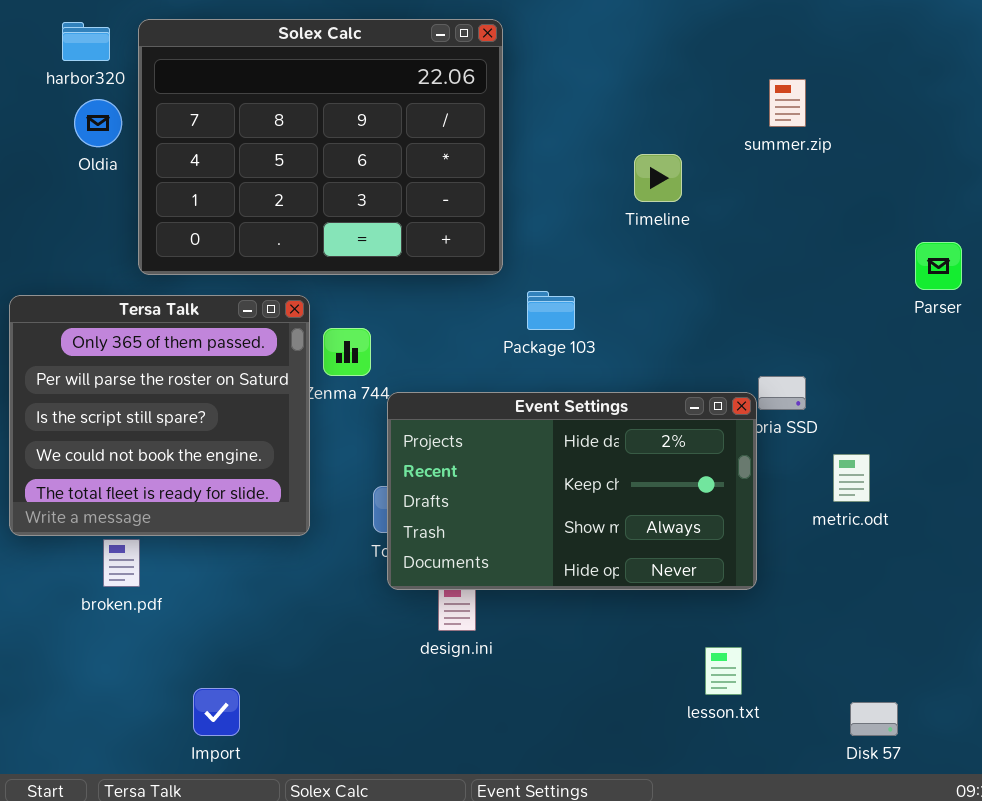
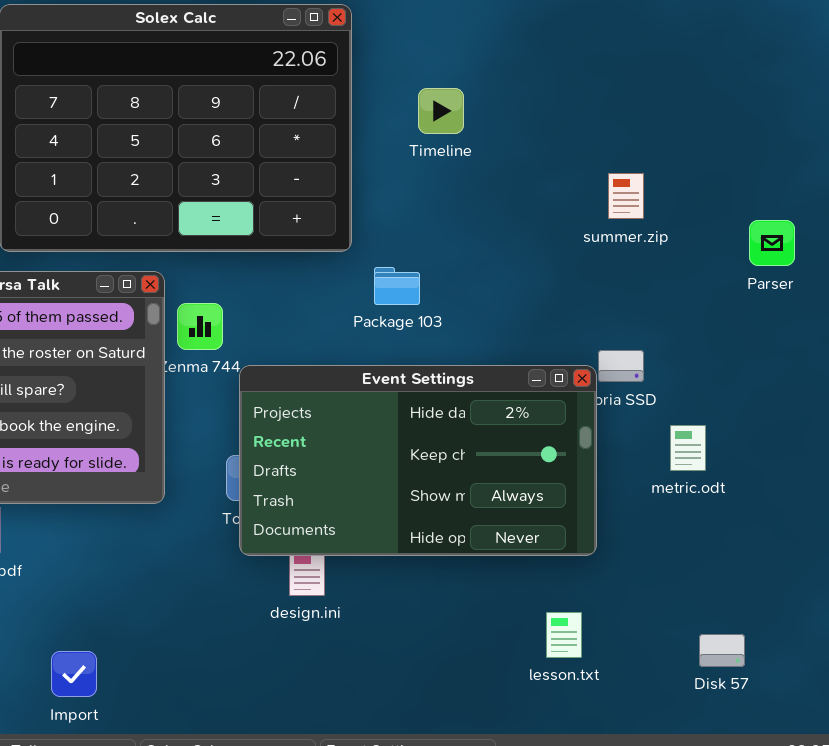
summer.zip: [769,79,806,127] -> [608,173,644,219], moved
Timeline: [634,154,682,202] -> [418,88,464,134], moved
Disk 57: [850,702,898,736] -> [699,634,745,667], moved

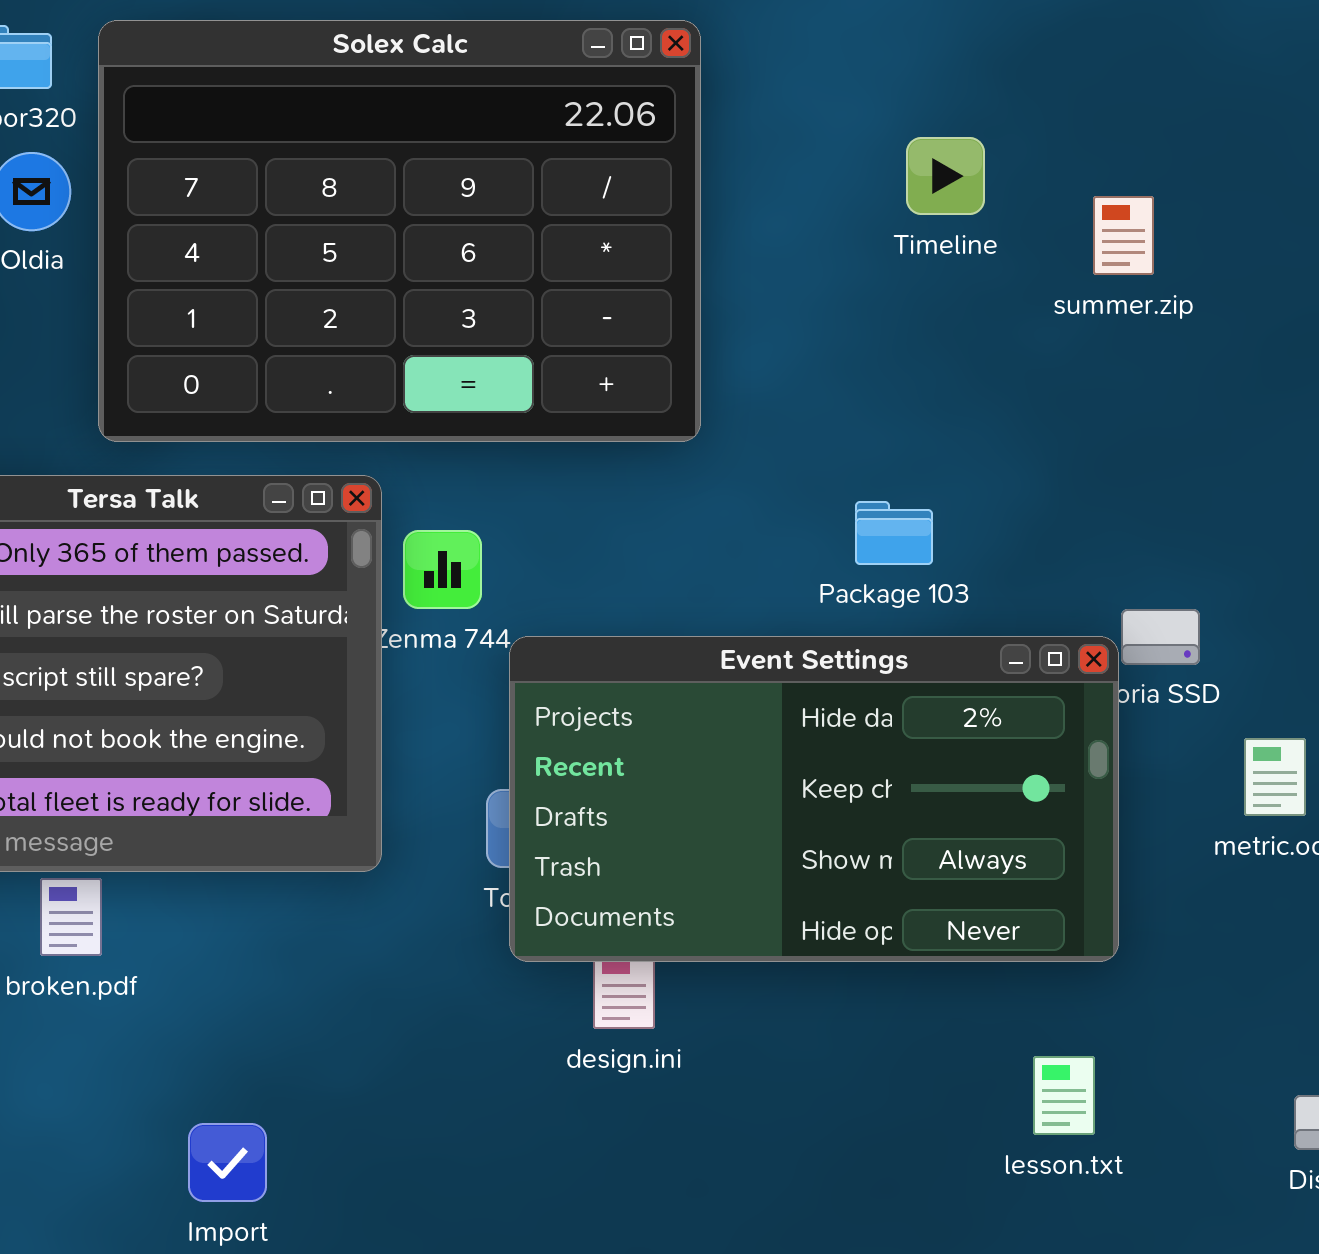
Timeline: [418,88,464,134] -> [906,137,985,215], moved
summer.zip: [608,173,644,219] -> [1093,196,1154,275], moved
Package 103: [374,267,420,305] -> [855,501,933,565], moved

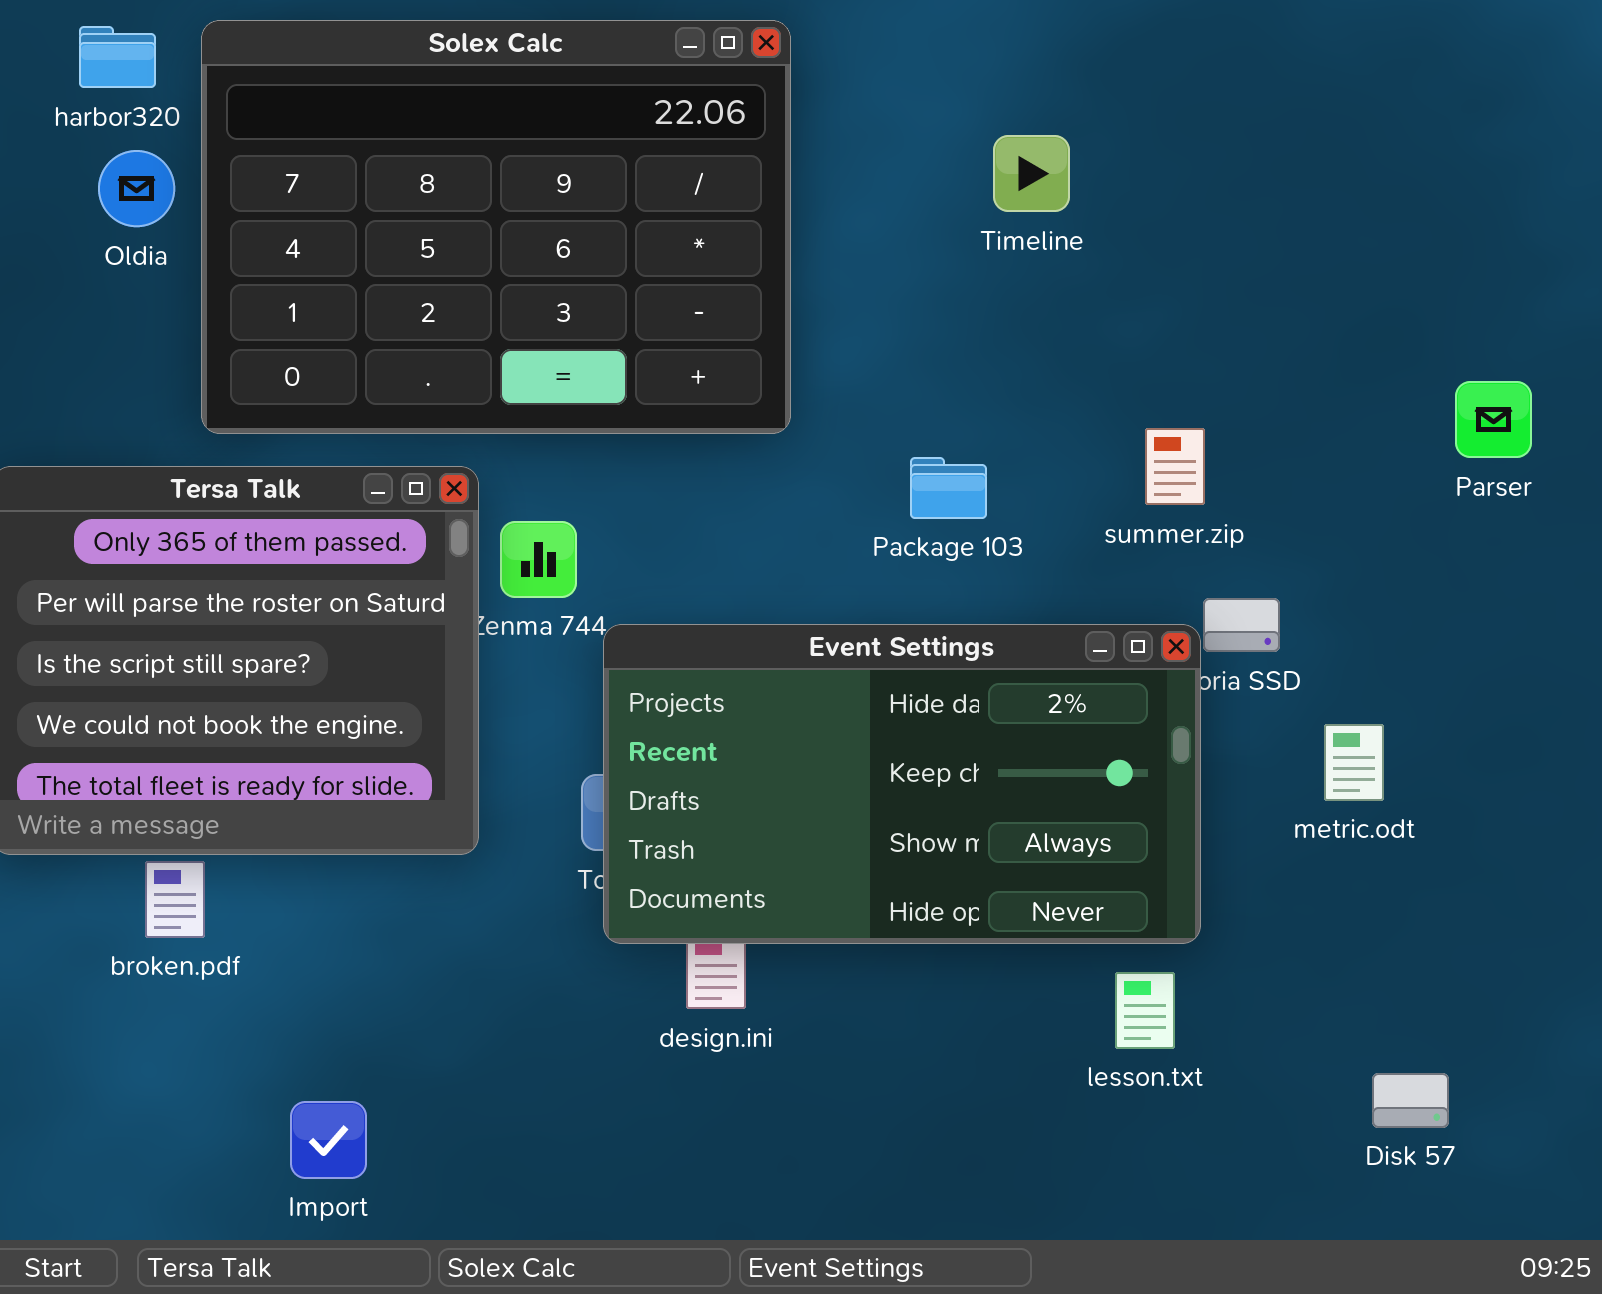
summer.zip: [1093,196,1154,275] -> [1145,428,1205,505], moved
Package 103: [855,501,933,565] -> [910,457,987,519], moved
lesson.txt: [1033,1056,1095,1135] -> [1115,972,1175,1049], moved

